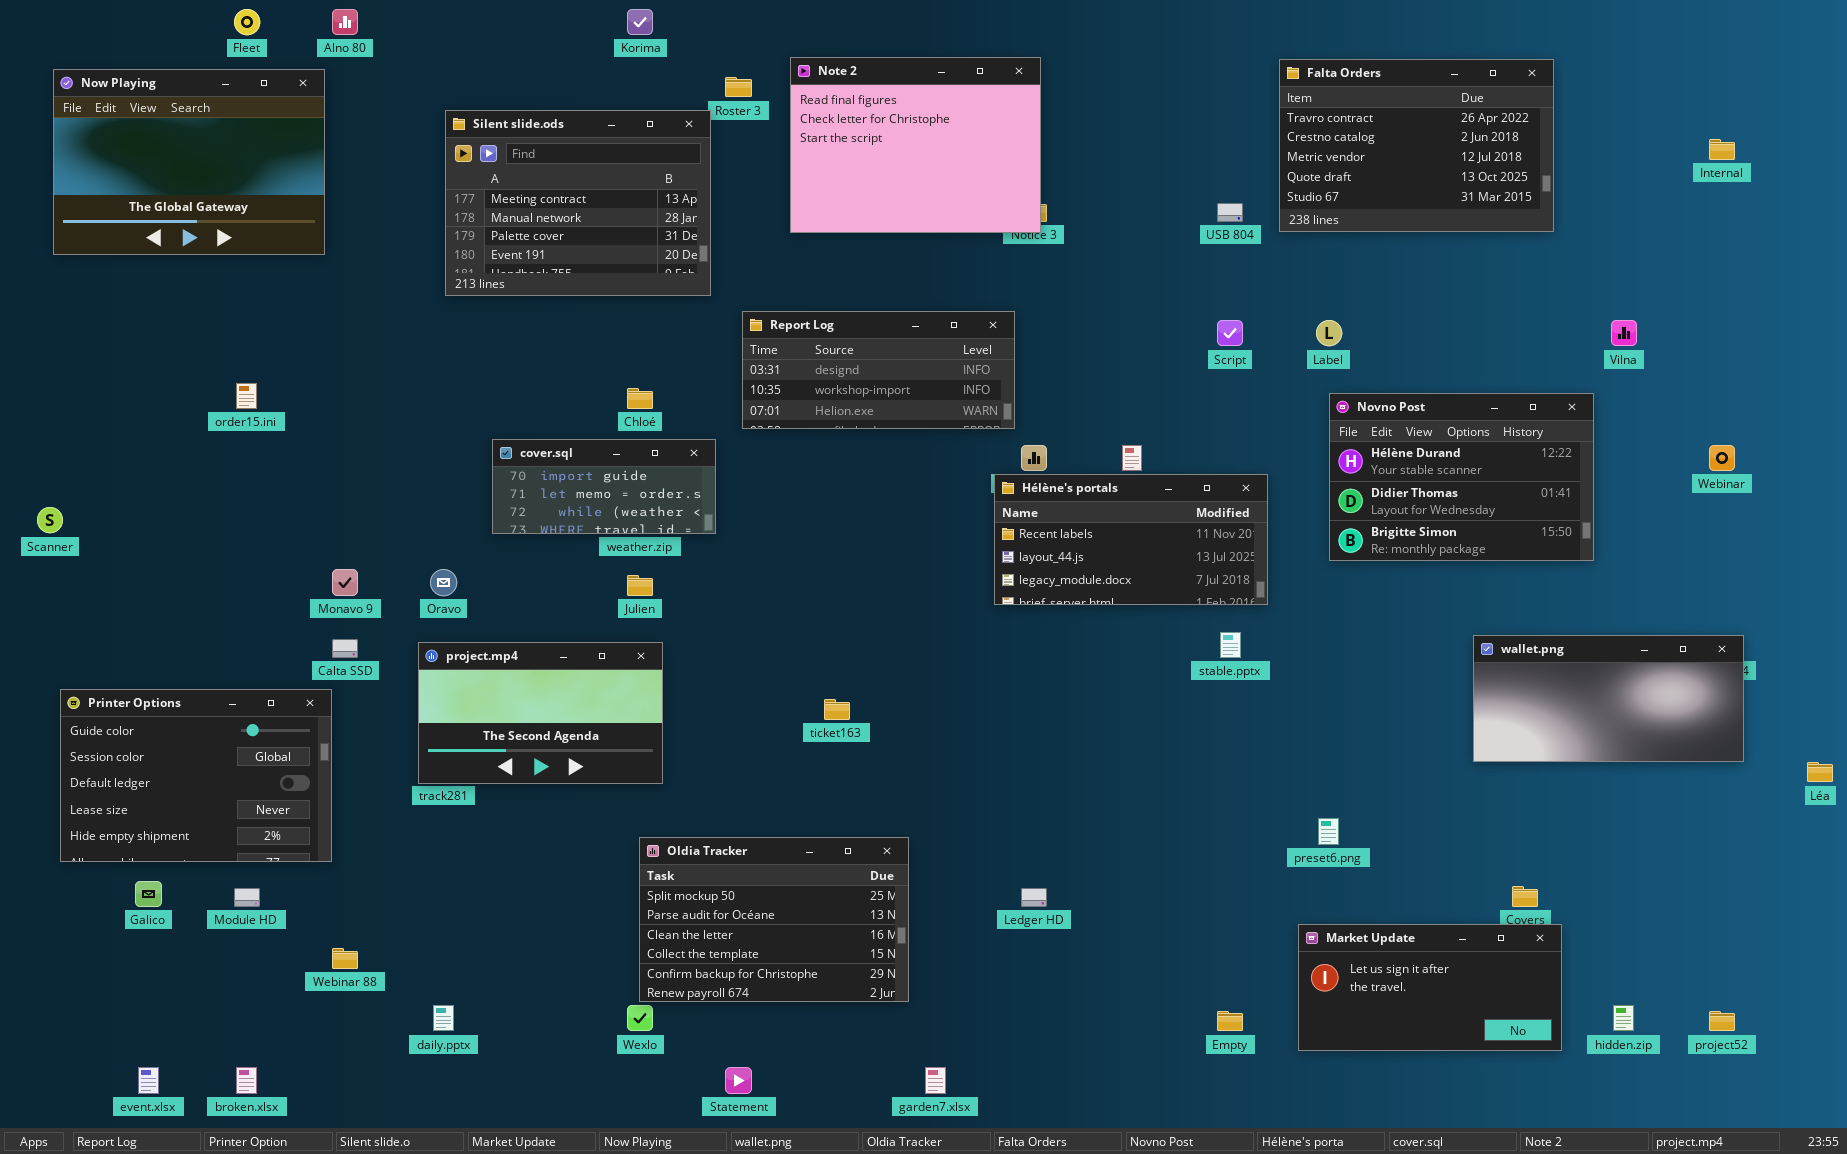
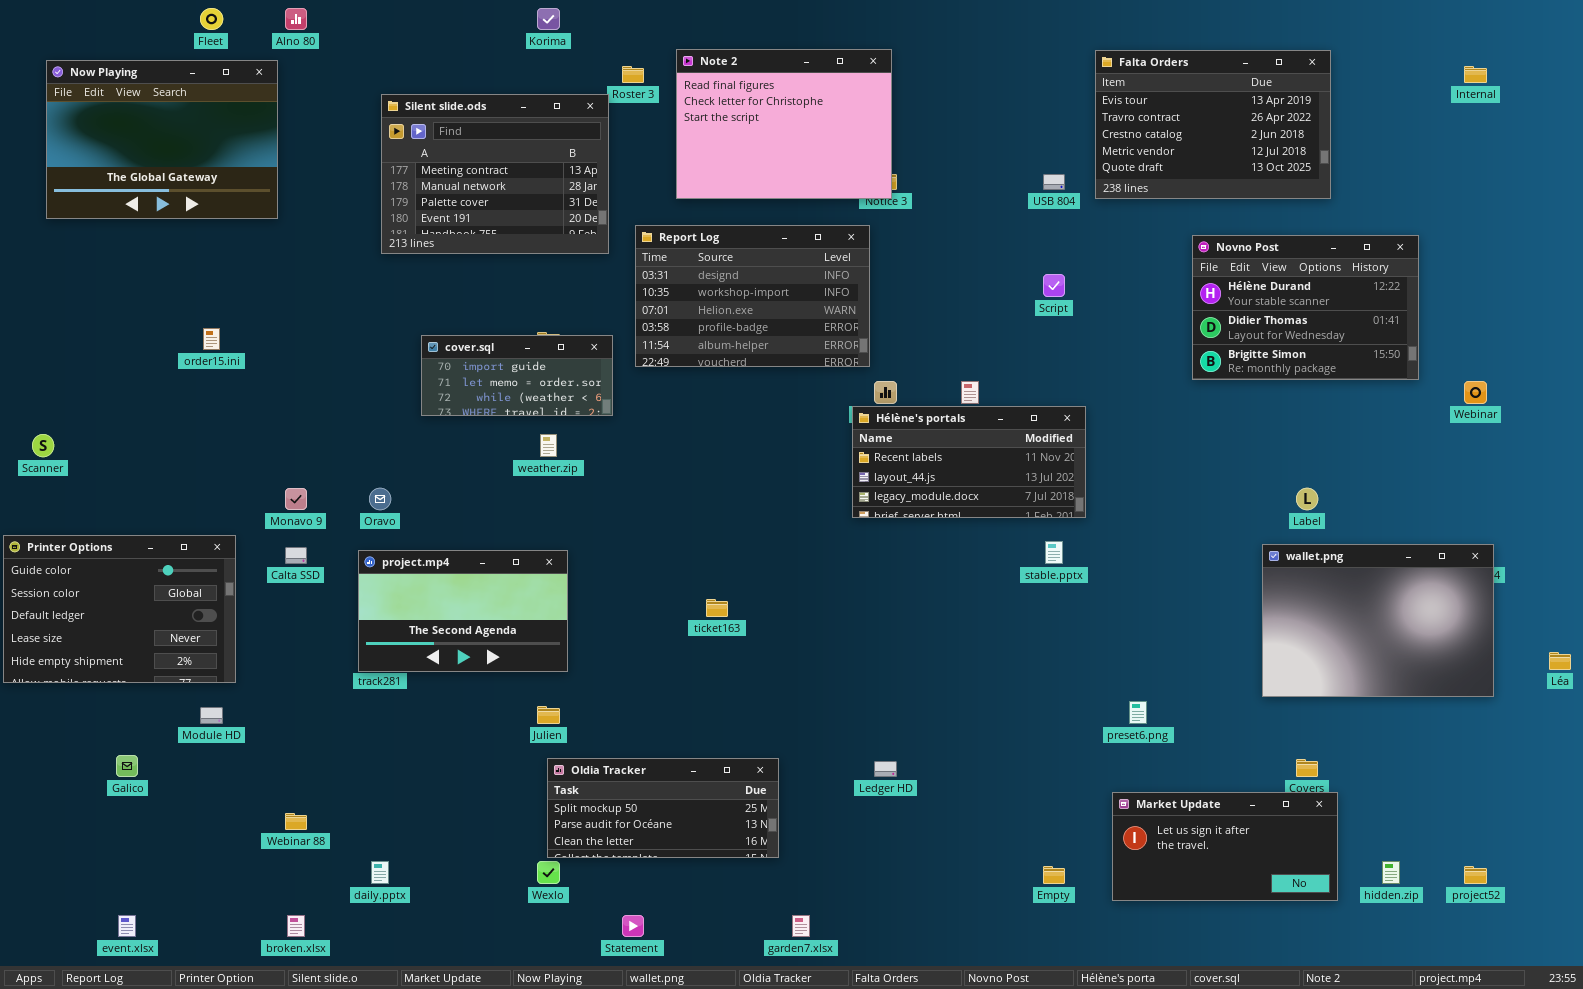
Falta Orders: [1279,59,1554,232] -> [1095,50,1331,199], scrolled up 1 row
Internal: [1709,139,1735,160] -> [1464,66,1487,83], moved
Report Log: [742,311,1015,429] -> [635,225,870,367], resized
Label: [1316,320,1342,346] -> [1296,488,1318,510], moved
Novno Post: [1329,393,1594,561] -> [1192,235,1419,380], moved
cover.sql: [492,439,716,534] -> [421,335,613,416], moved
Julien: [627,575,653,596] -> [537,706,560,724], moved
wallet.png: [1473,635,1744,762] -> [1262,544,1494,697], resized
Printer Options: [60,689,332,862] -> [3,535,236,683], moved
Oldia Tracker: [639,837,909,1002] -> [547,758,779,858], resized
Module HD: [234,888,260,907] -> [200,707,223,724], moved
broken.xlsx: [236,1067,257,1094] -> [287,915,305,937], moved

